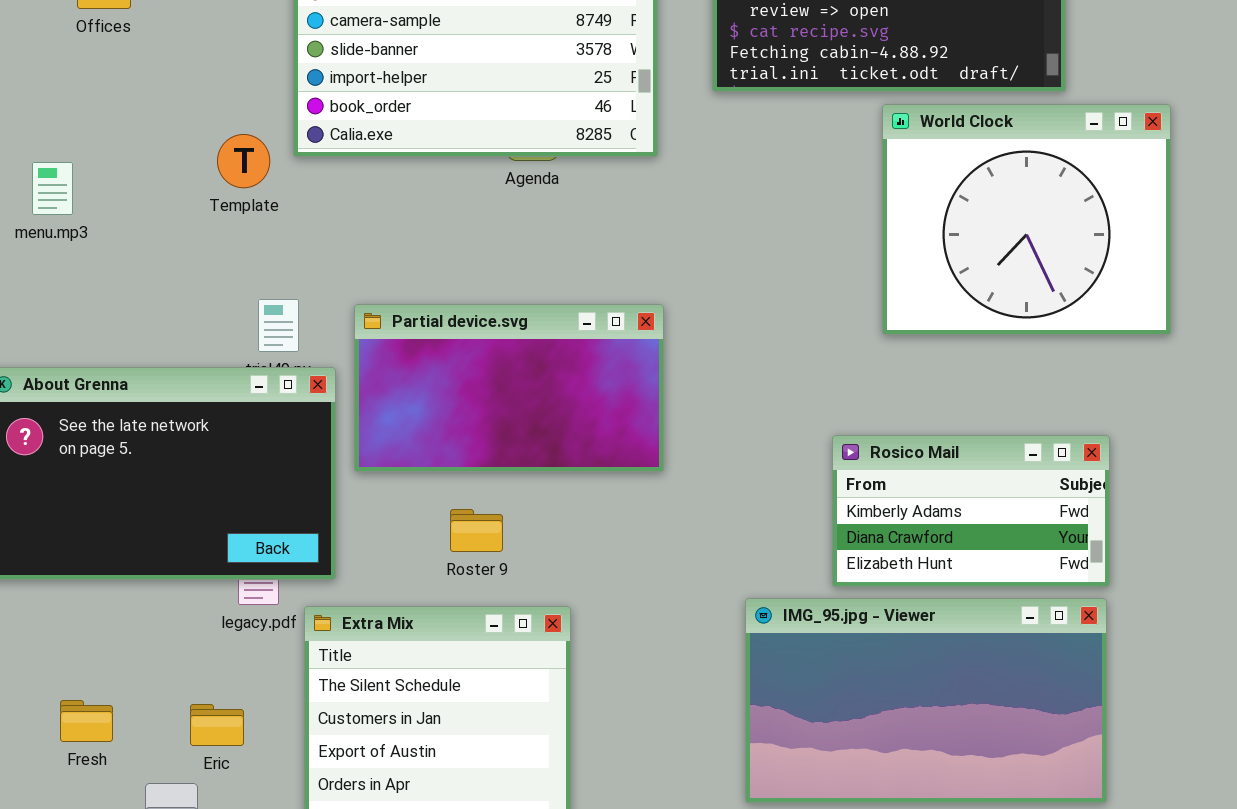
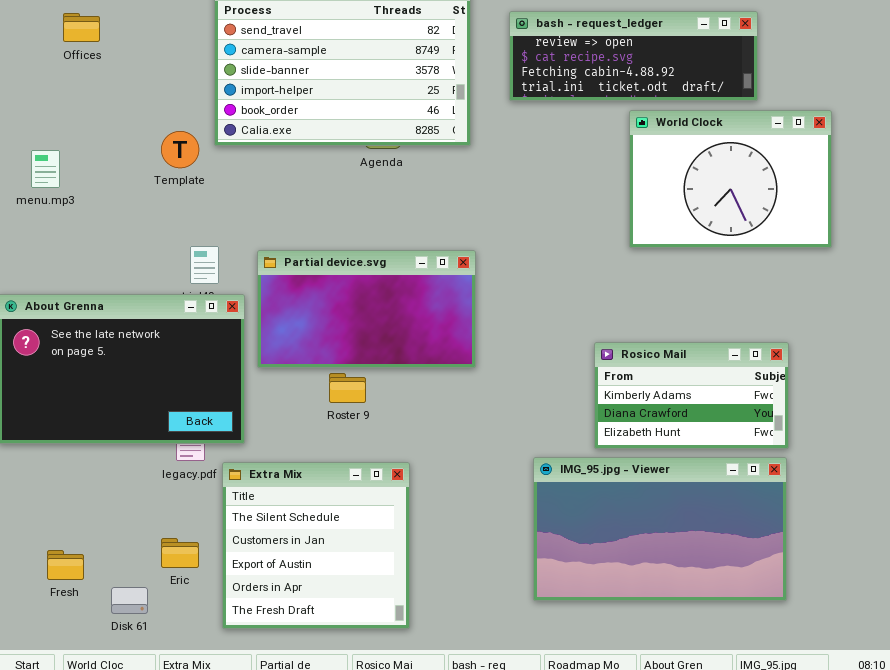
World Clock: [882,104,1171,335] -> [629,110,832,248], resized
Roster 9: [450,509,503,552] -> [329,373,366,403], moved
Fresh: [60,700,113,742] -> [47,550,84,580], moved
Eric: [190,704,244,746] -> [161,538,199,568], moved

